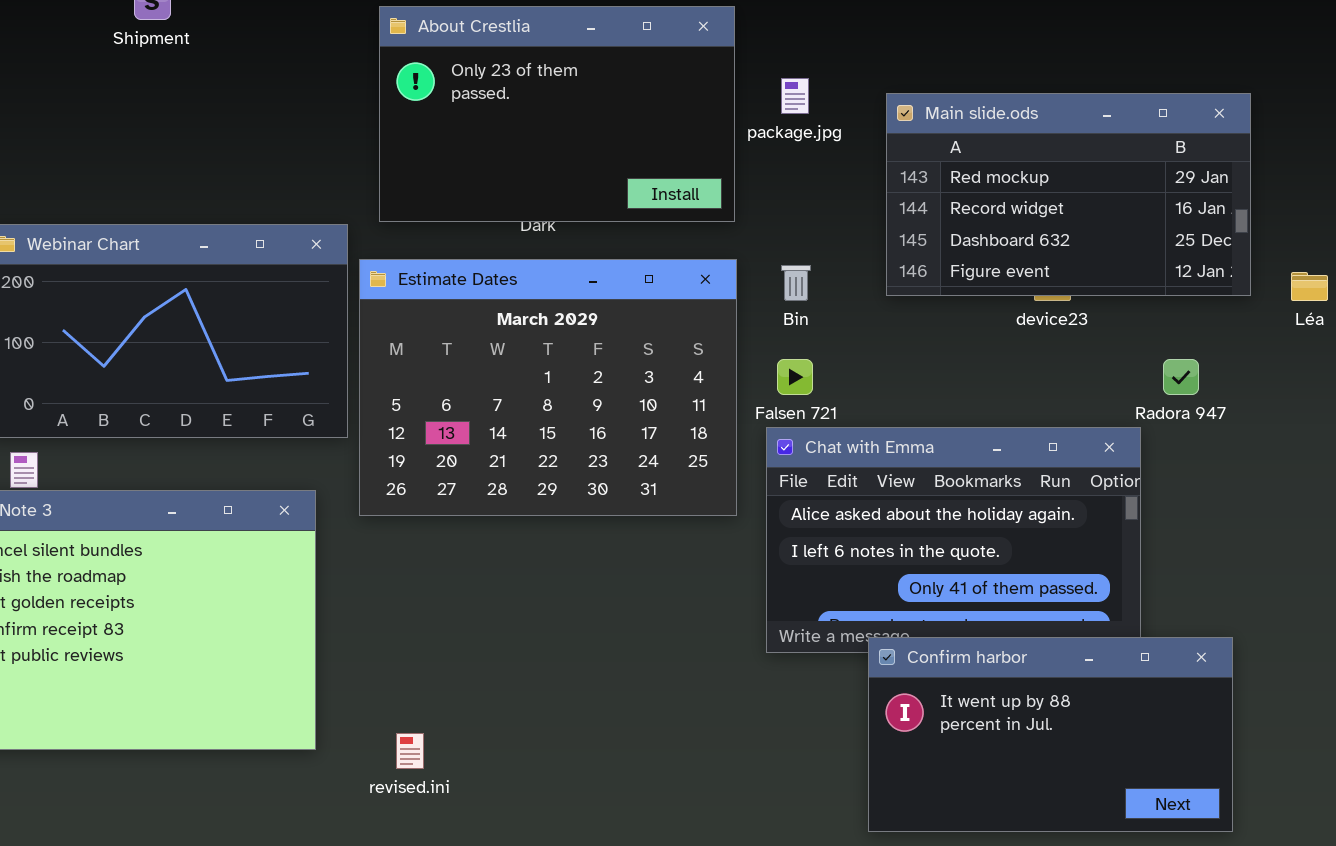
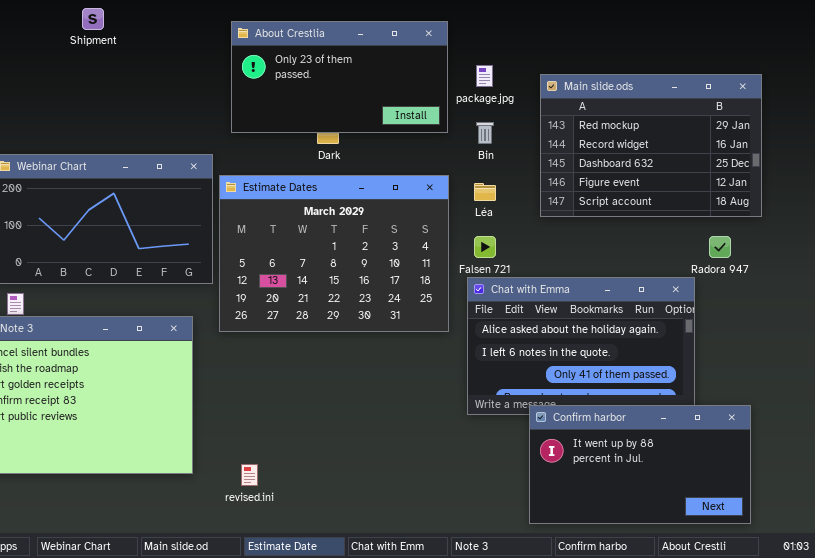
About Crestlia: [379,6,735,222] -> [231,21,448,133], resized
Main slide.ods: [886,93,1251,296] -> [540,74,762,217], resized
Bin: [781,265,811,301] -> [476,122,494,144], moved
Léa: [1291,272,1328,301] -> [474,183,496,201], moved

